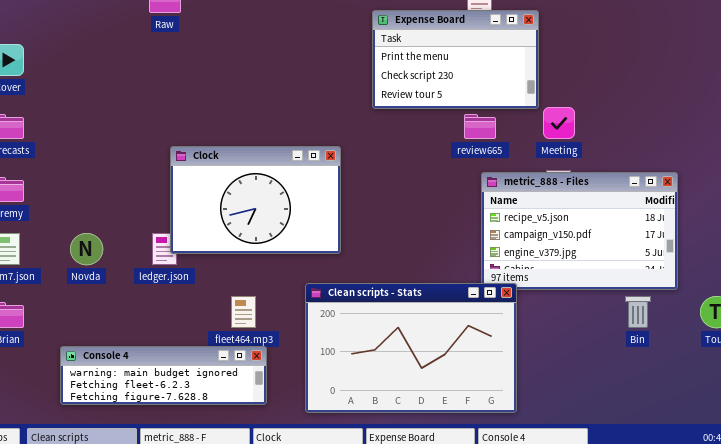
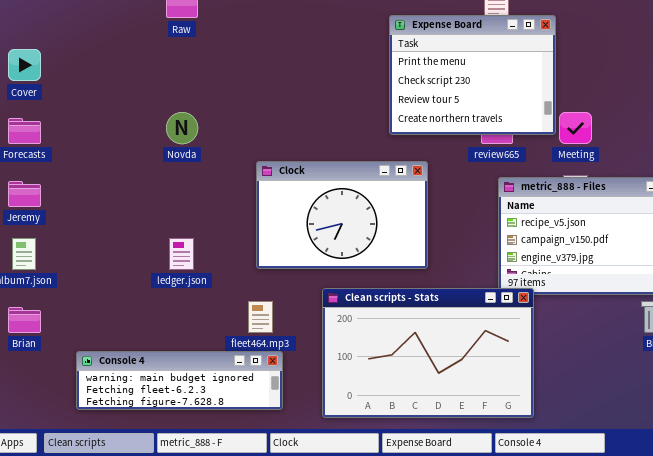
Expense Board: [372,10,539,109] -> [389,15,556,135], resized
Clock: [170,146,341,254] -> [256,161,428,269], moved
Novda: [70,233,103,265] -> [166,112,198,144], moved

